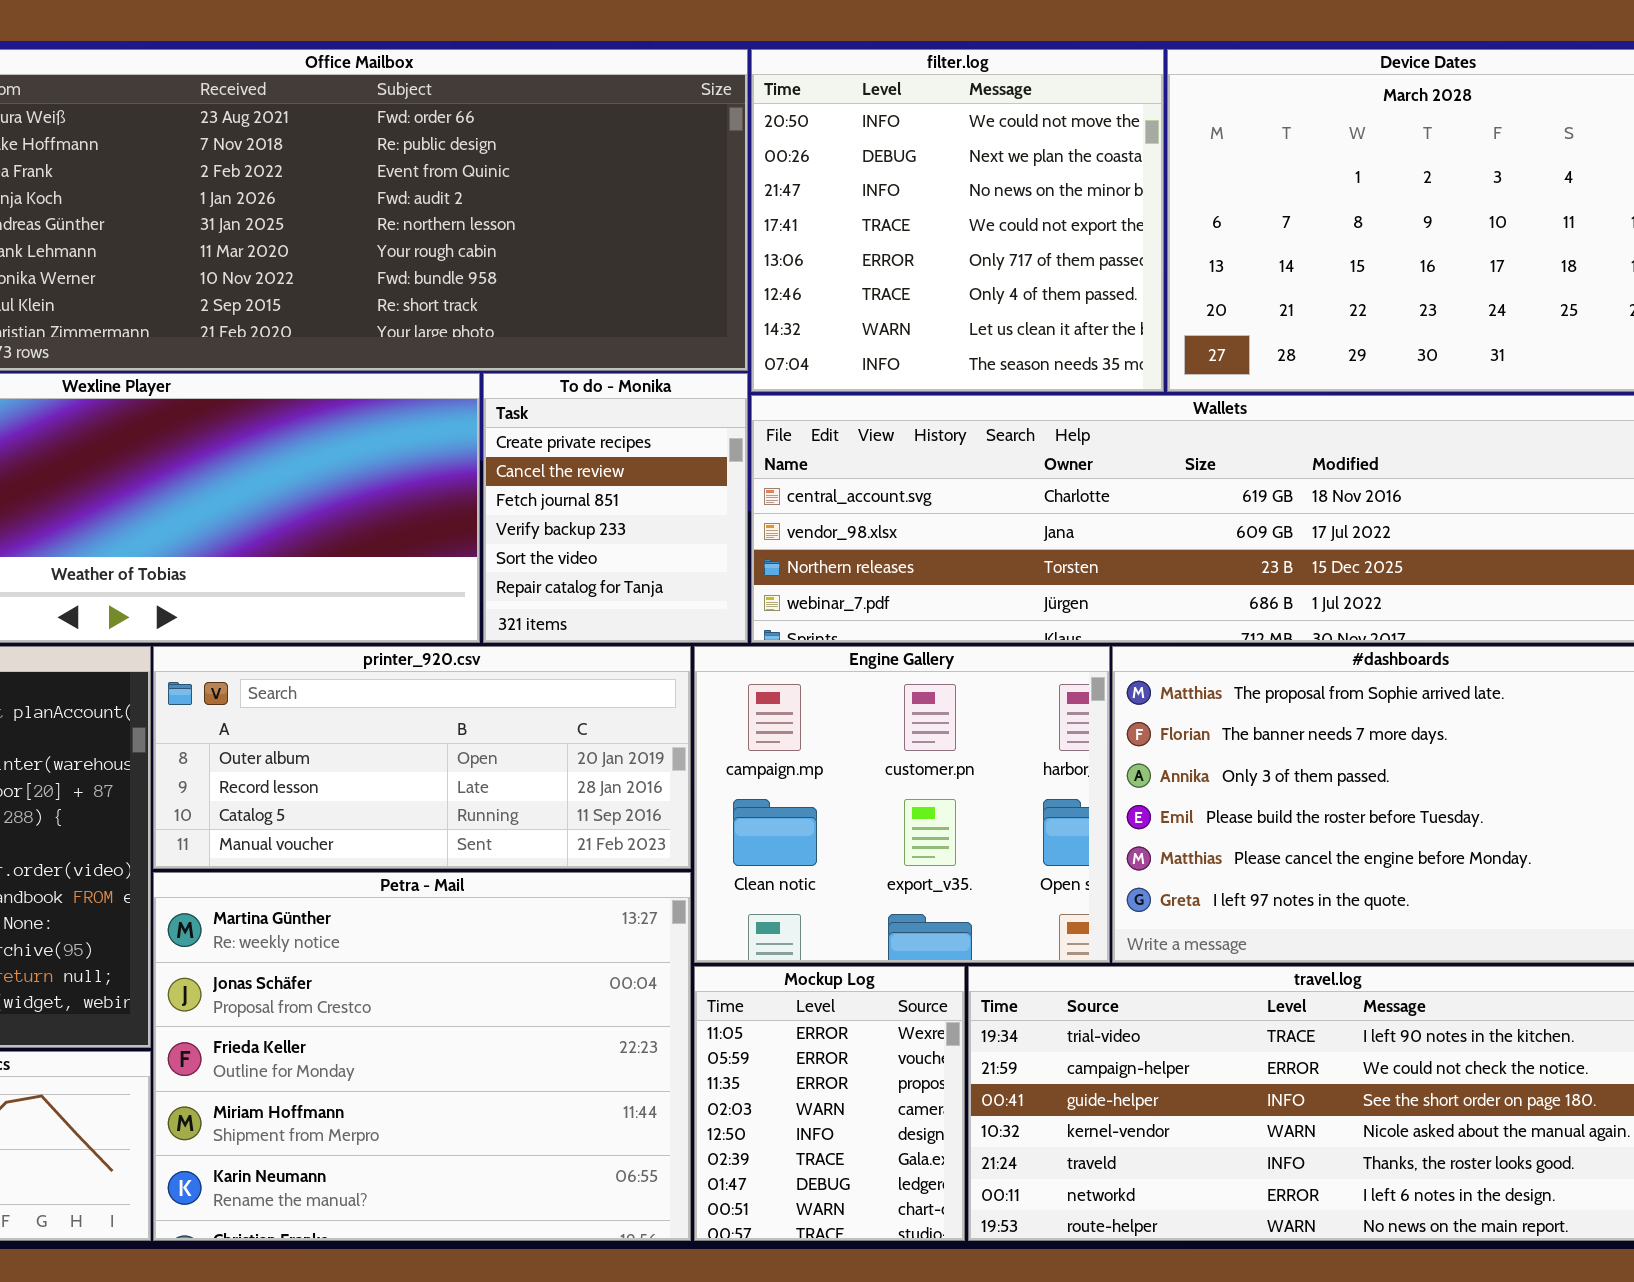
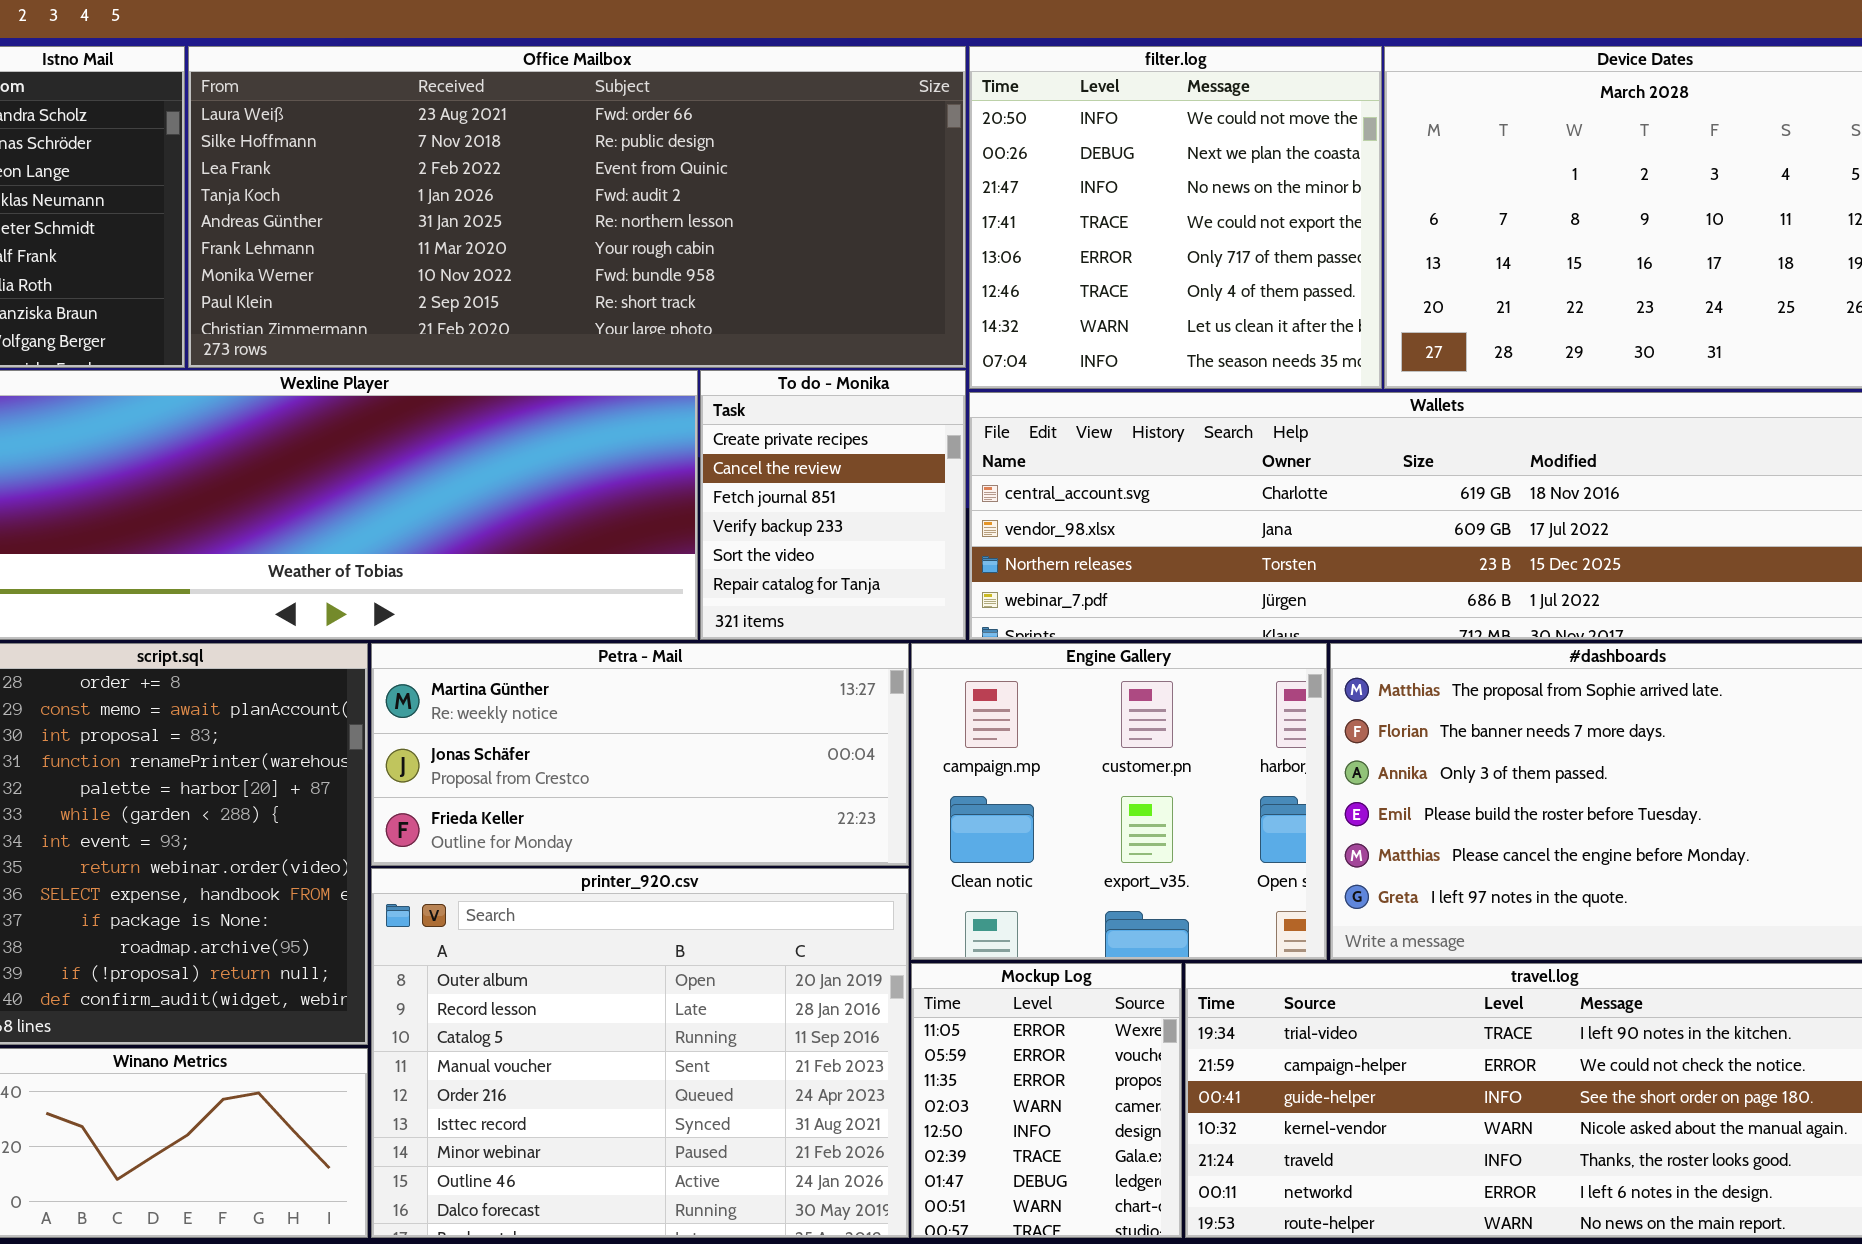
printer_920.csv: [153,646,691,869] -> [371,868,909,1238], moved, resized
Petra - Mail: [153,872,691,1241] -> [371,643,909,866], moved, resized

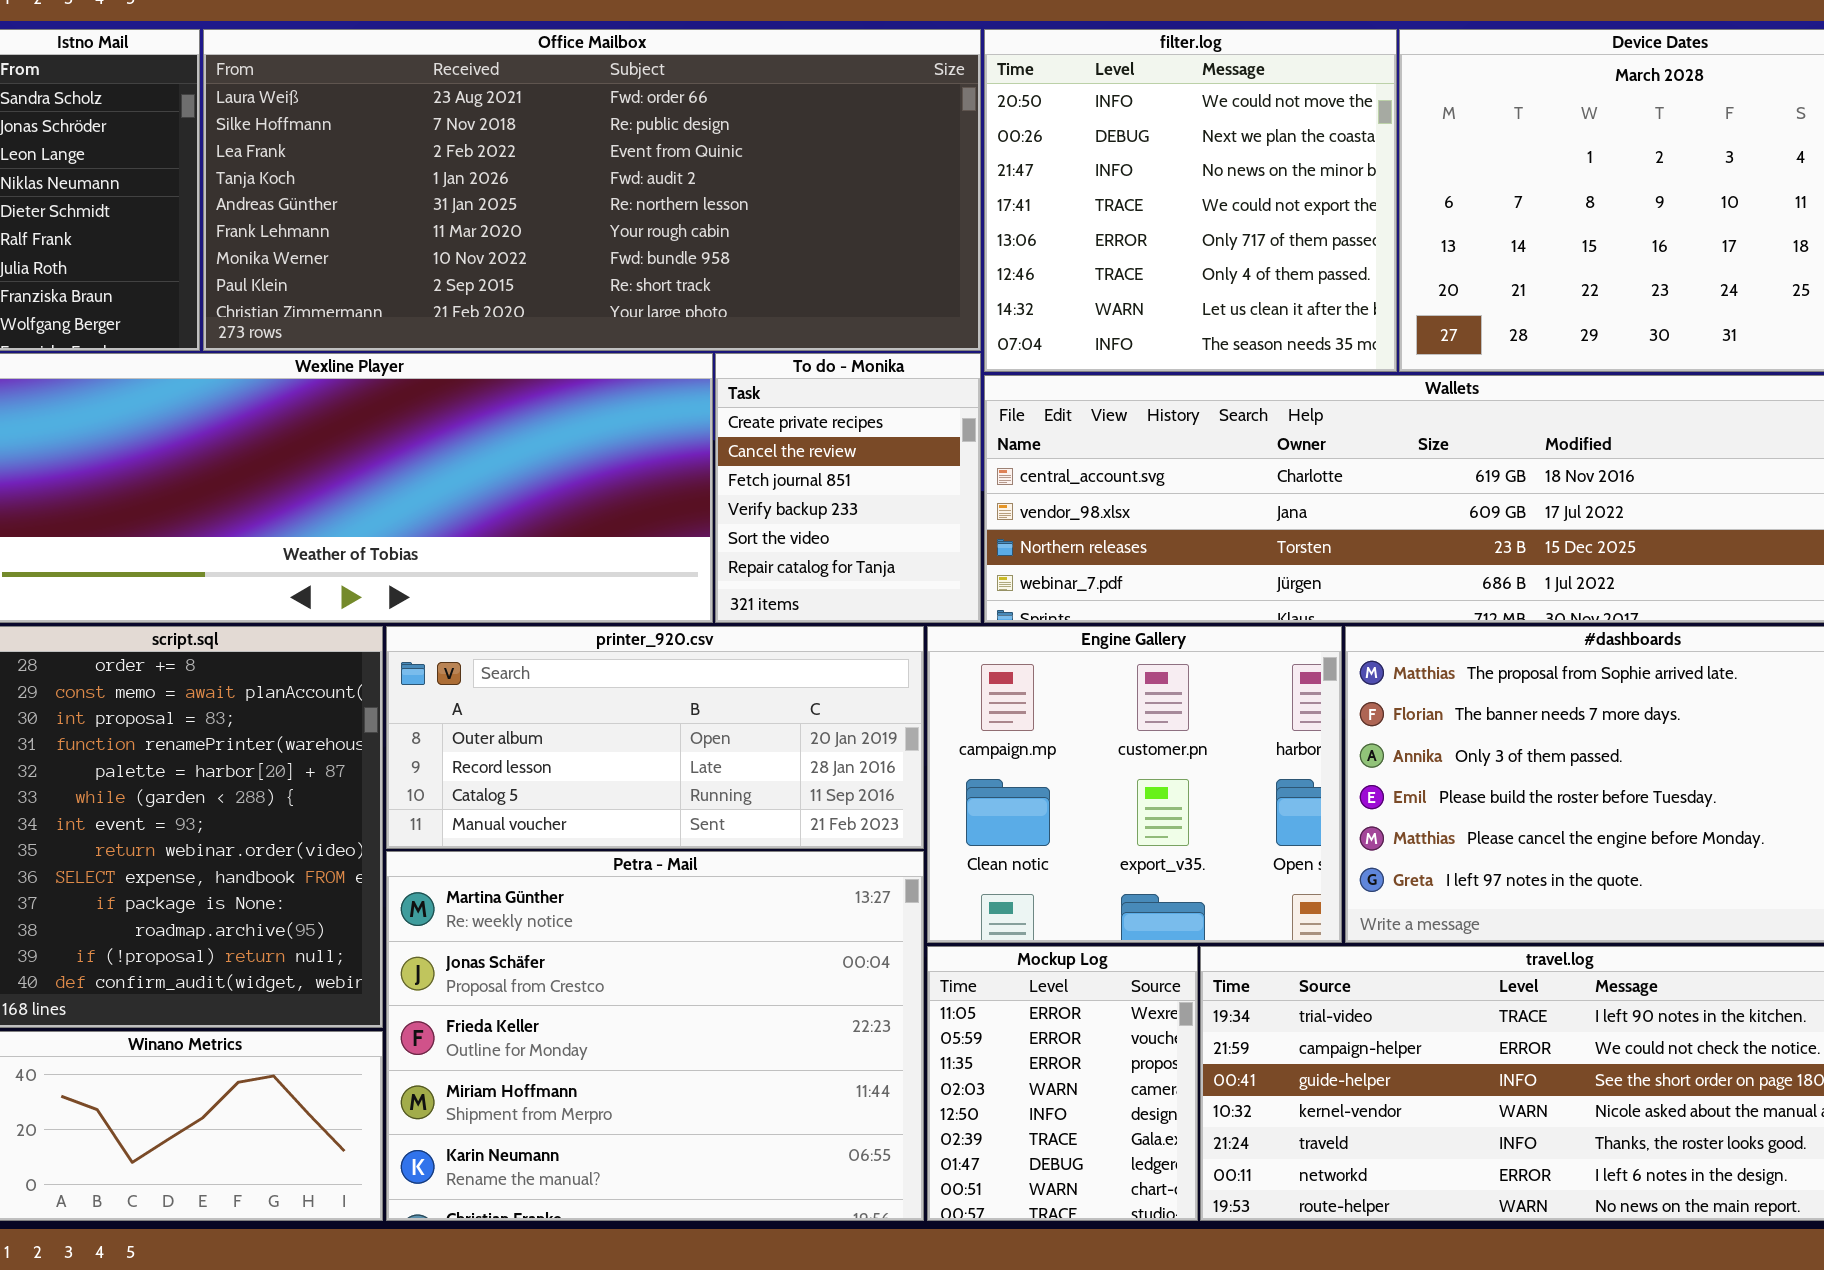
Petra - Mail: [371,643,909,866] -> [386,851,924,1221], moved, resized
printer_920.csv: [371,868,909,1238] -> [386,626,924,849], moved, resized

